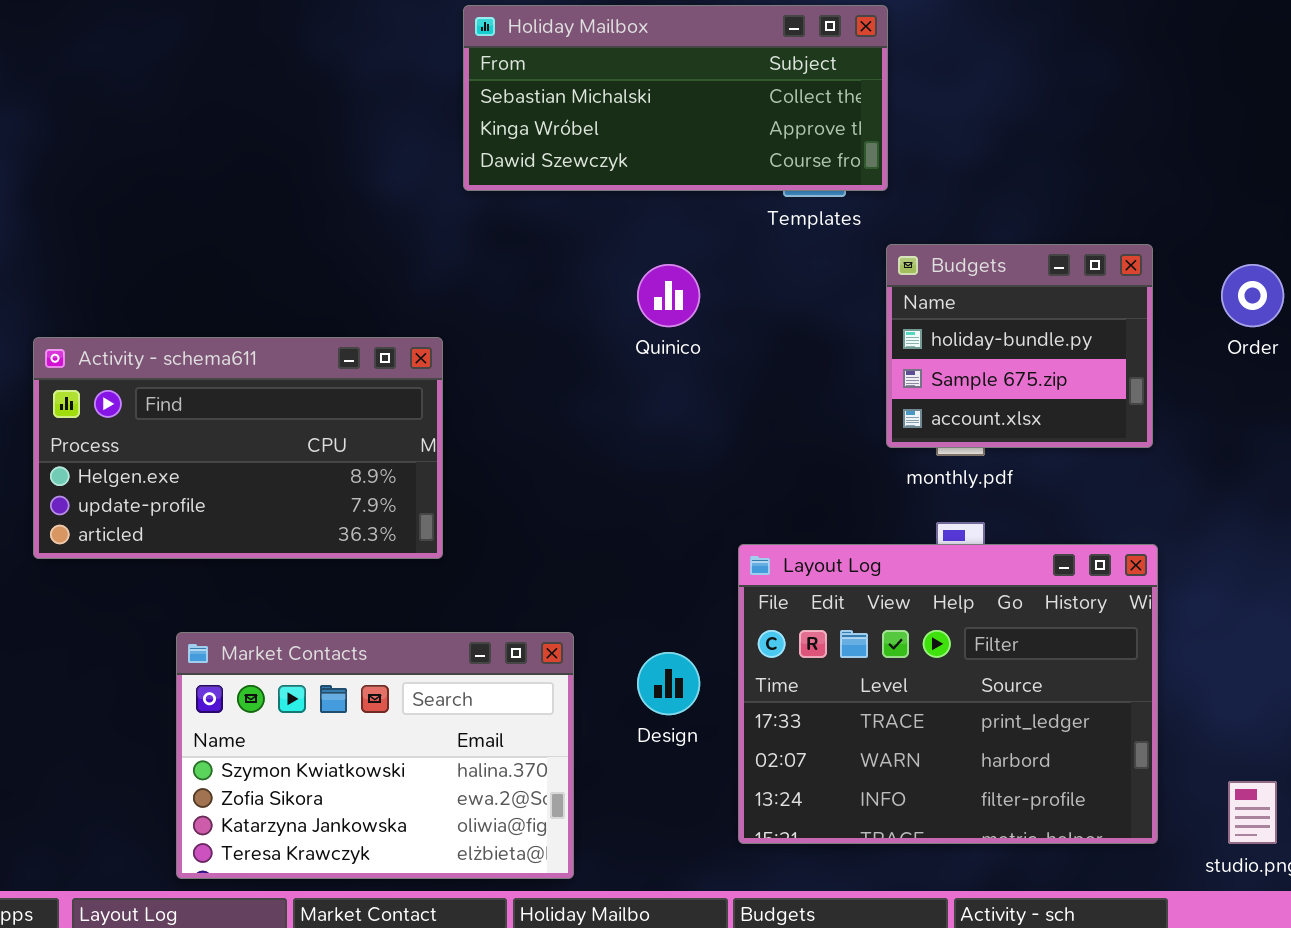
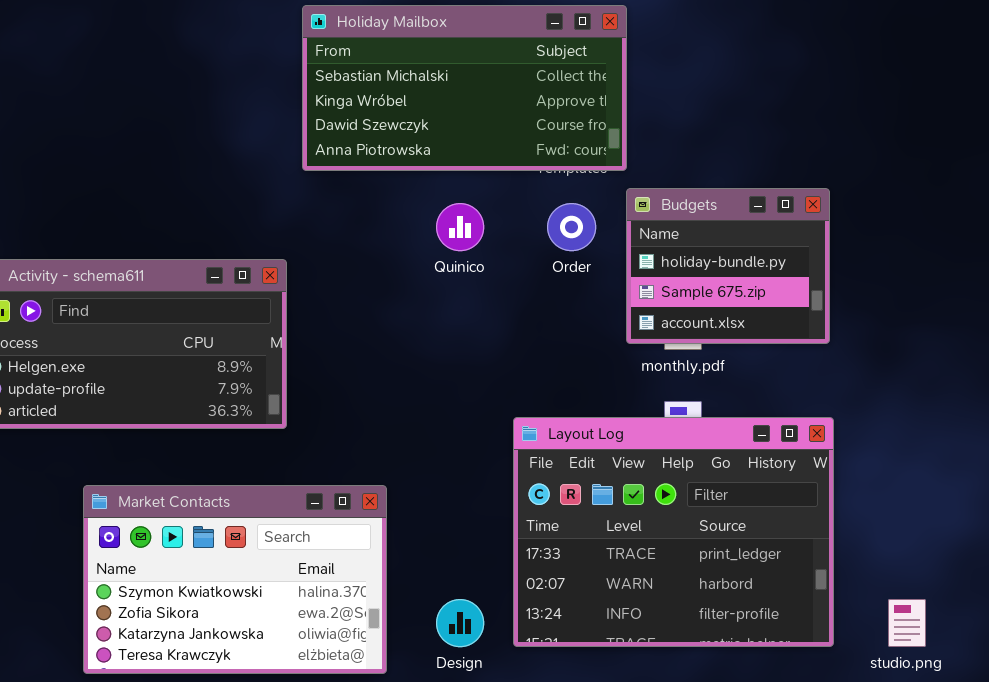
Holiday Mailbox: [463,5,888,191] -> [302,5,627,171], resized
Order: [1221,264,1284,327] -> [547,203,596,251], moved
Design: [637,652,700,715] -> [436,599,484,647], moved

